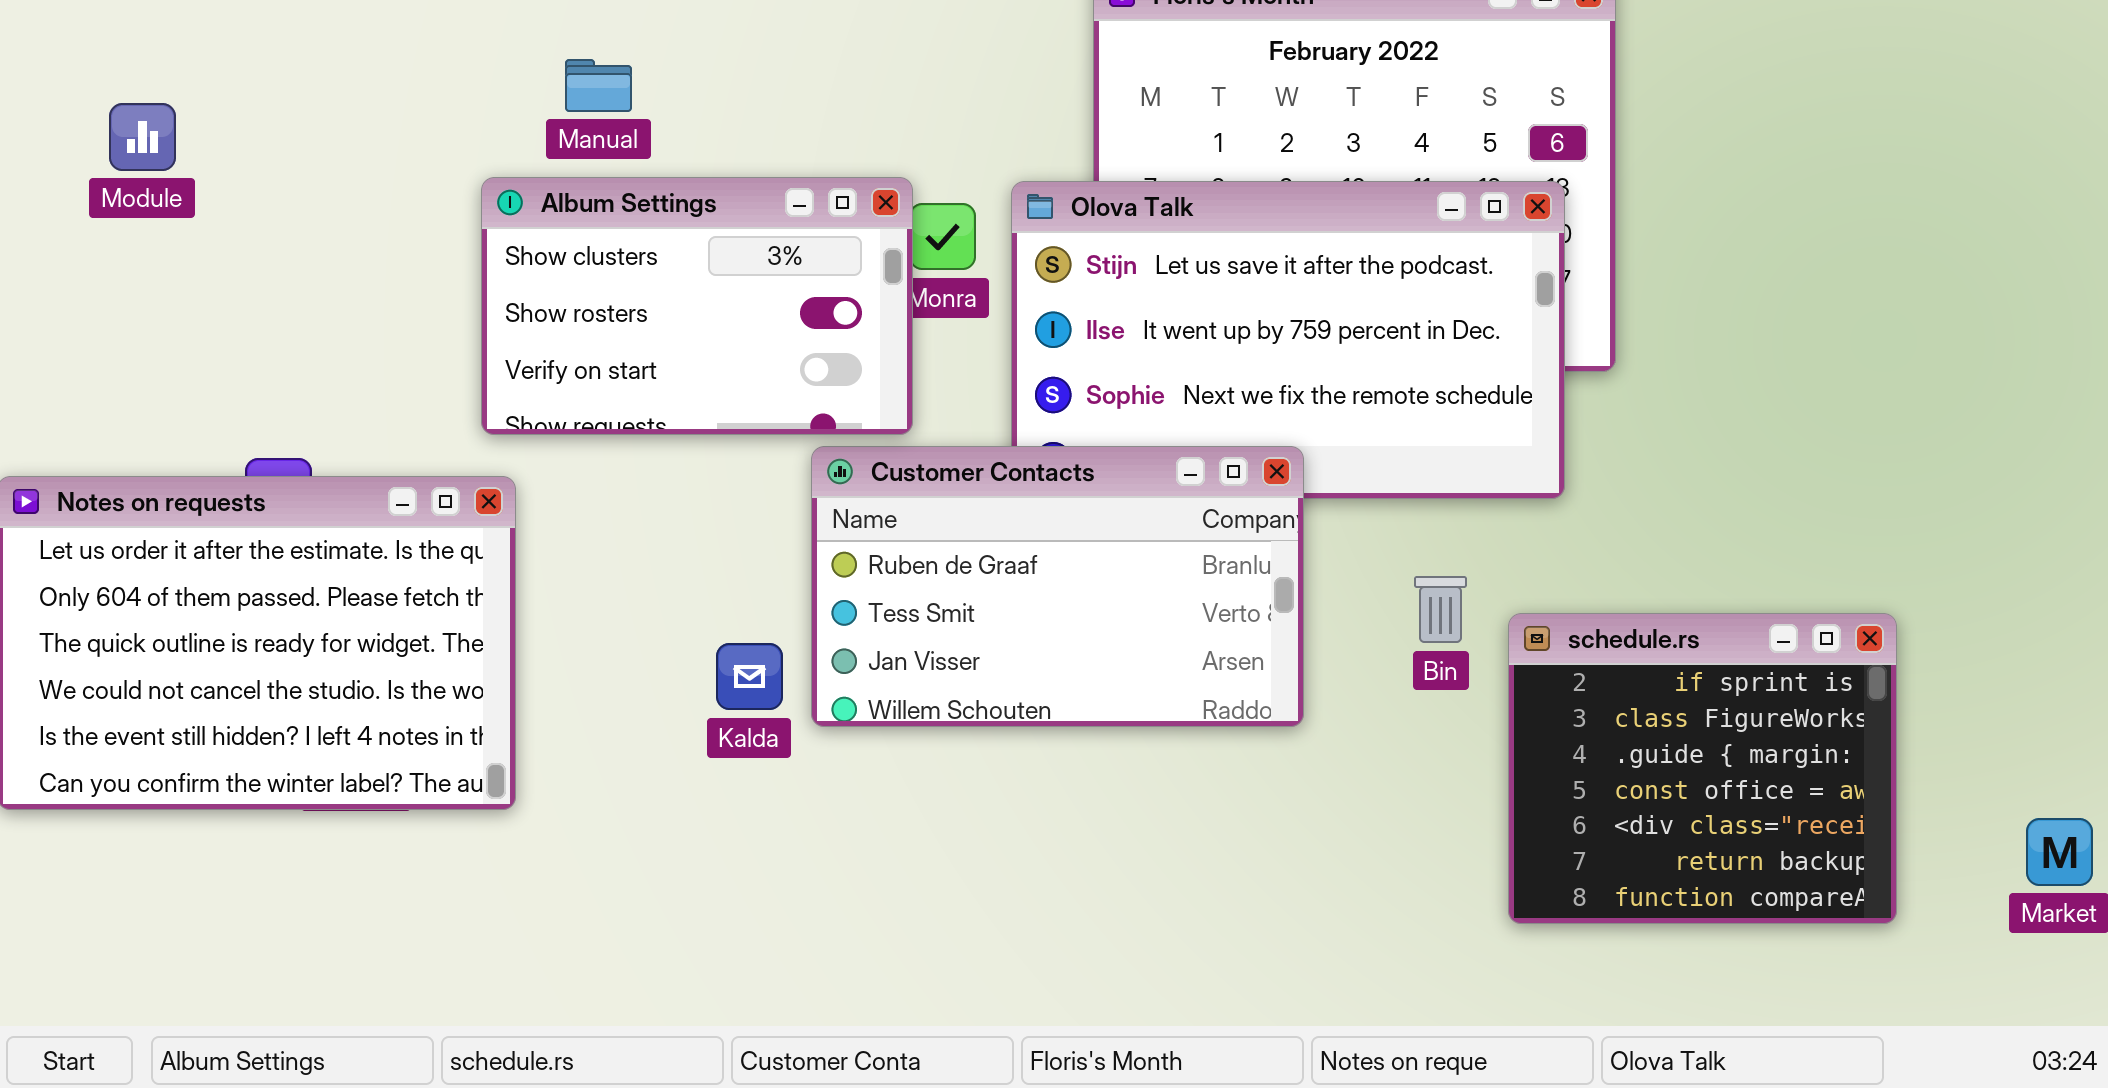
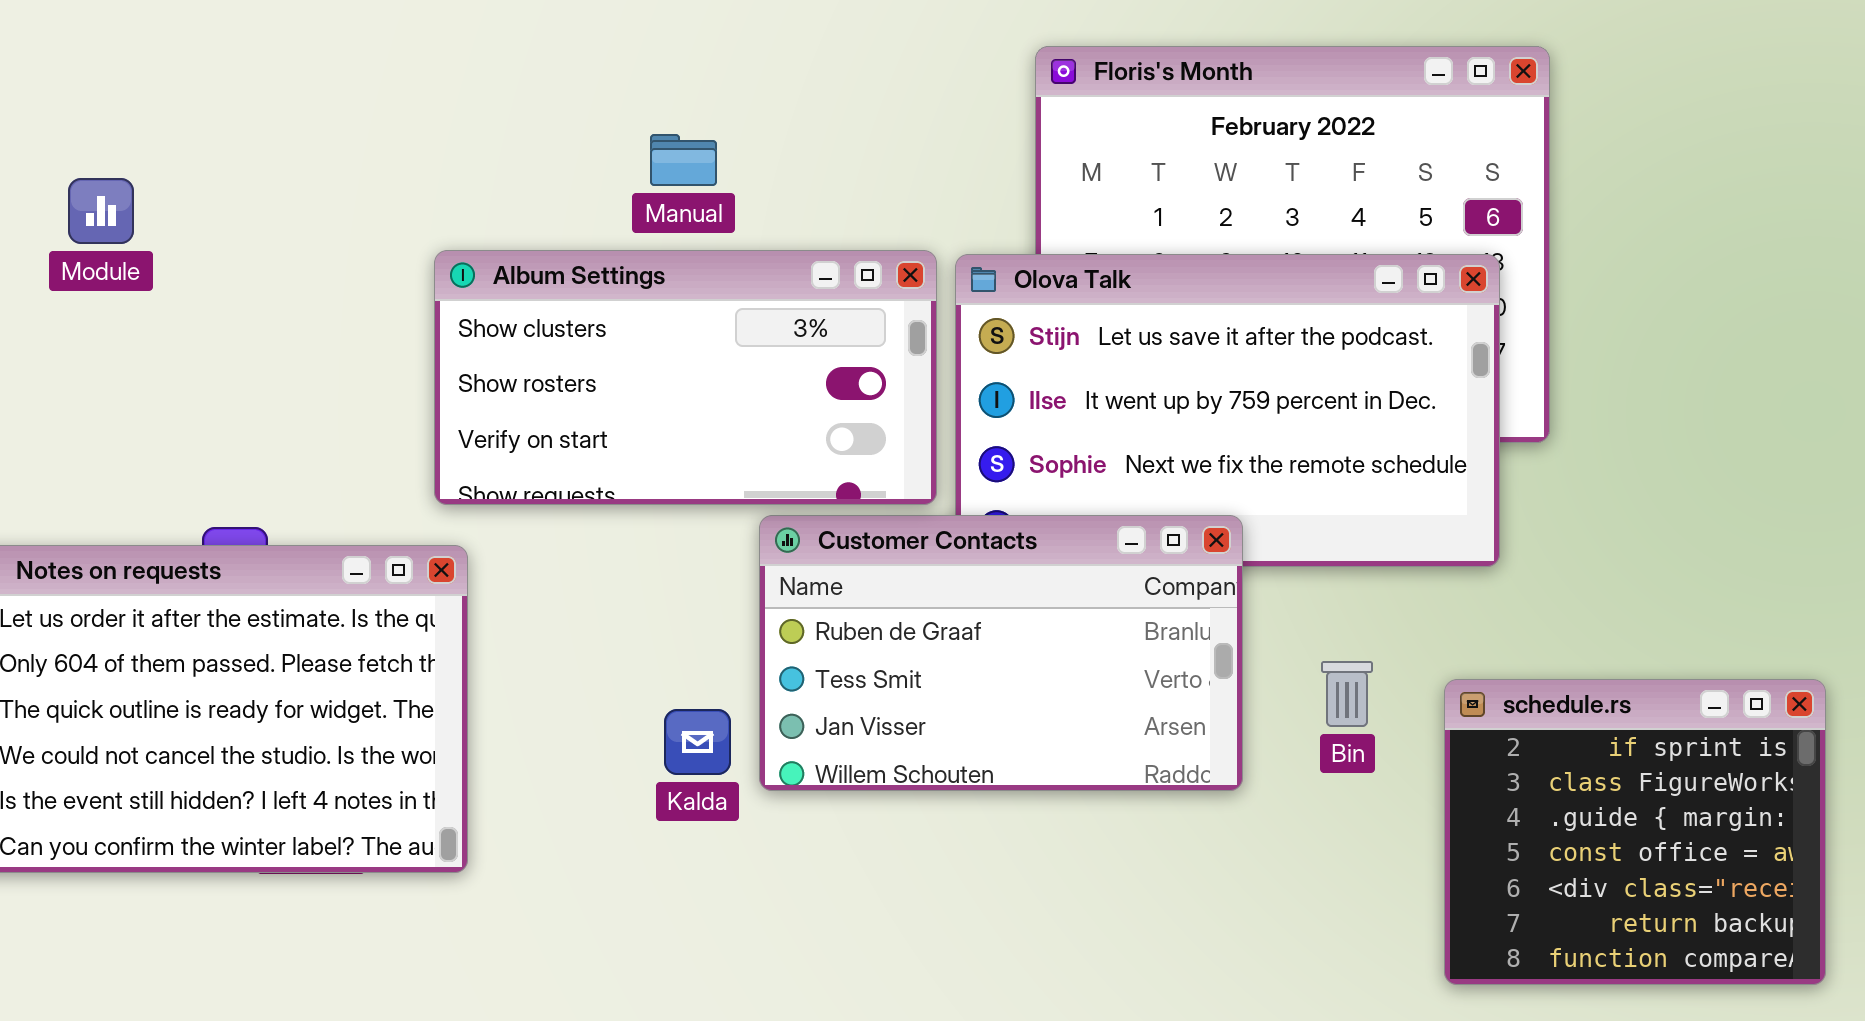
Manual: [565,59,632,112] -> [650,134,717,186], moved
Album Settings: [481,177,913,435] -> [434,250,937,505], resized
Bin: [1414,576,1467,643] -> [1321,661,1373,727], moved

